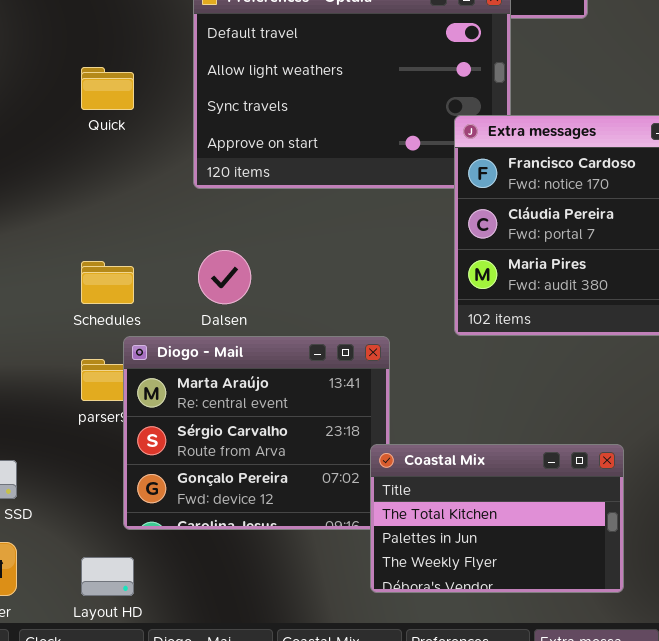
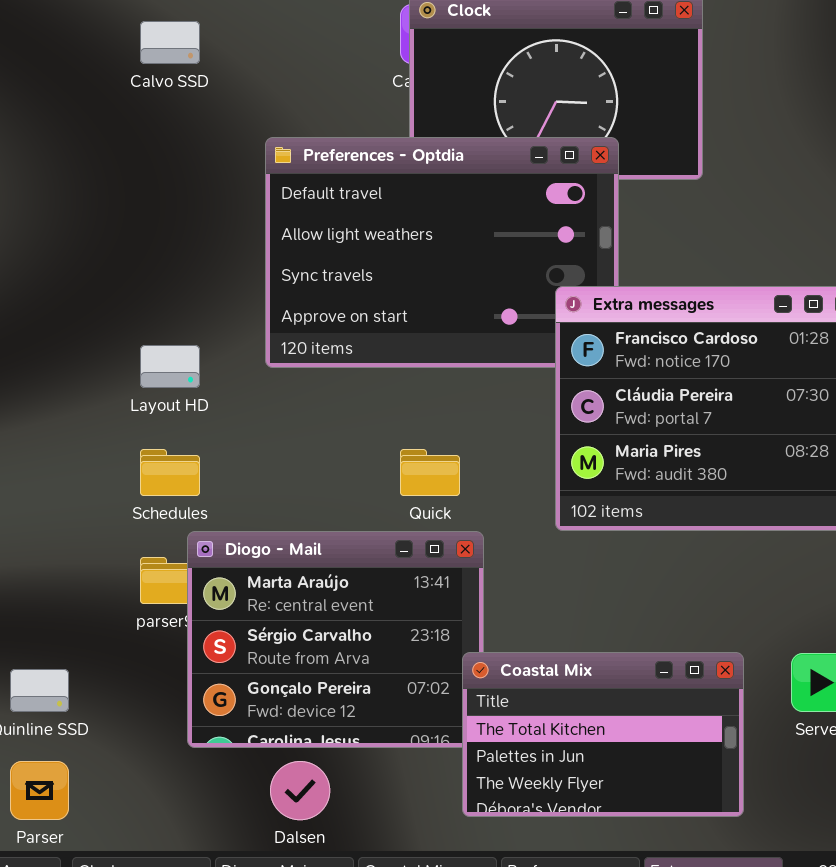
Quick: [81,67,134,110] -> [400,449,460,496], moved
Dalsen: [198,250,251,304] -> [270,761,330,820], moved
Layout HD: [81,557,134,596] -> [140,345,200,388], moved

